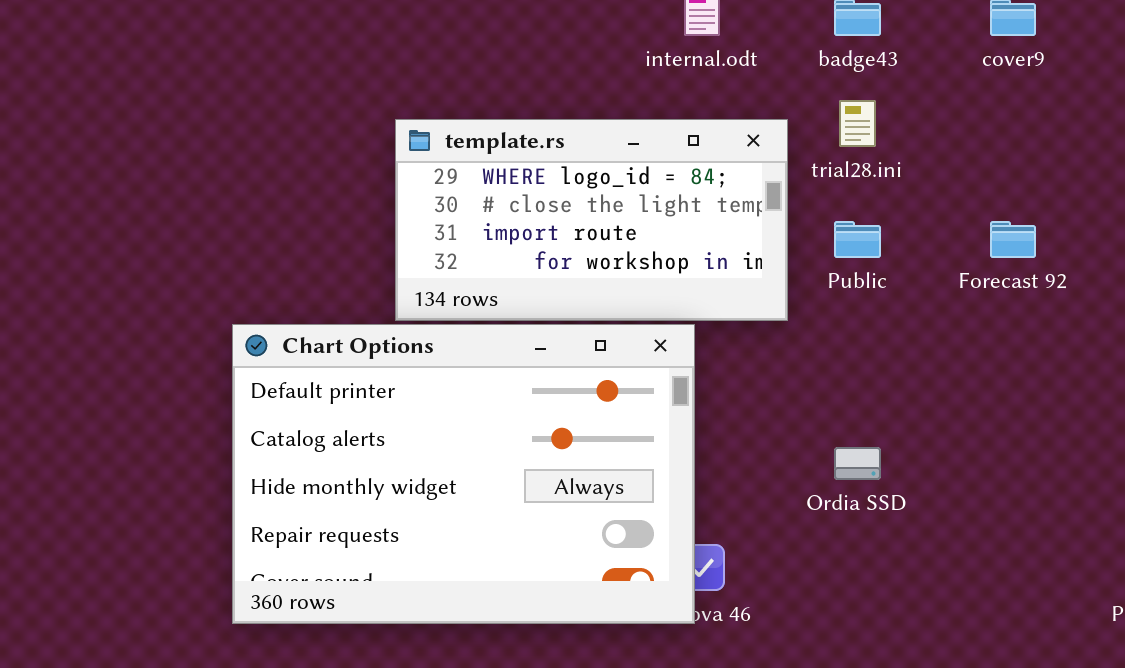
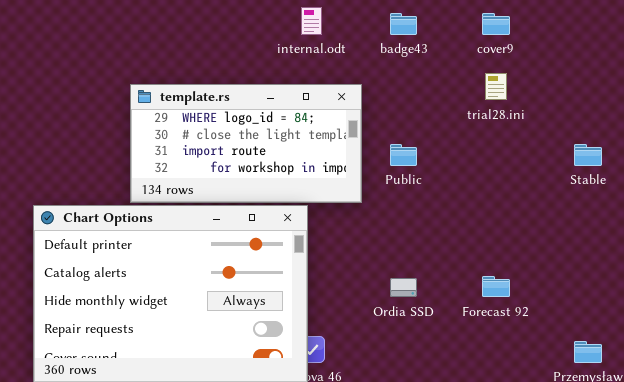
trial28.ini: [839,100,876,147] -> [485,73,507,100], moved
Forecast 92: [990,221,1036,258] -> [482,276,510,297], moved

